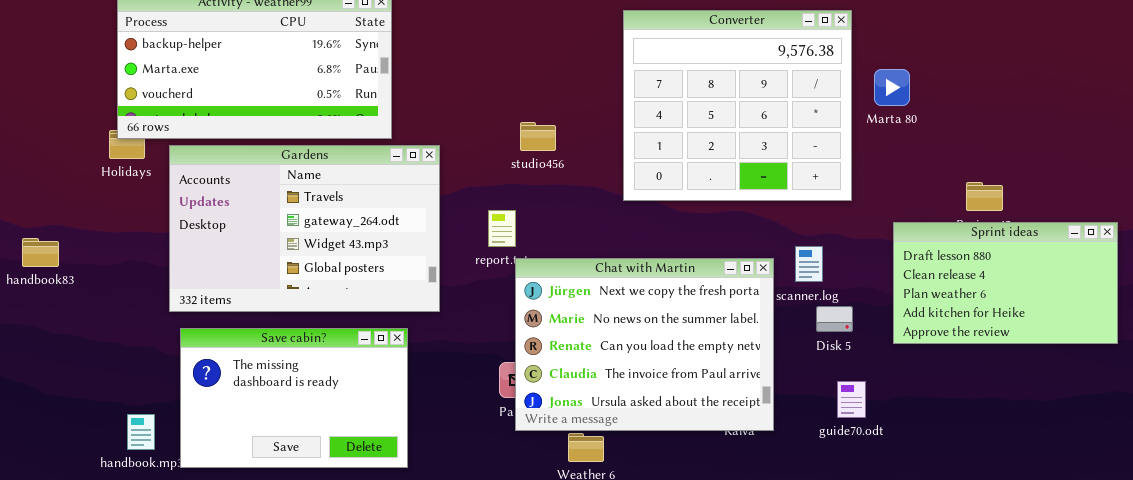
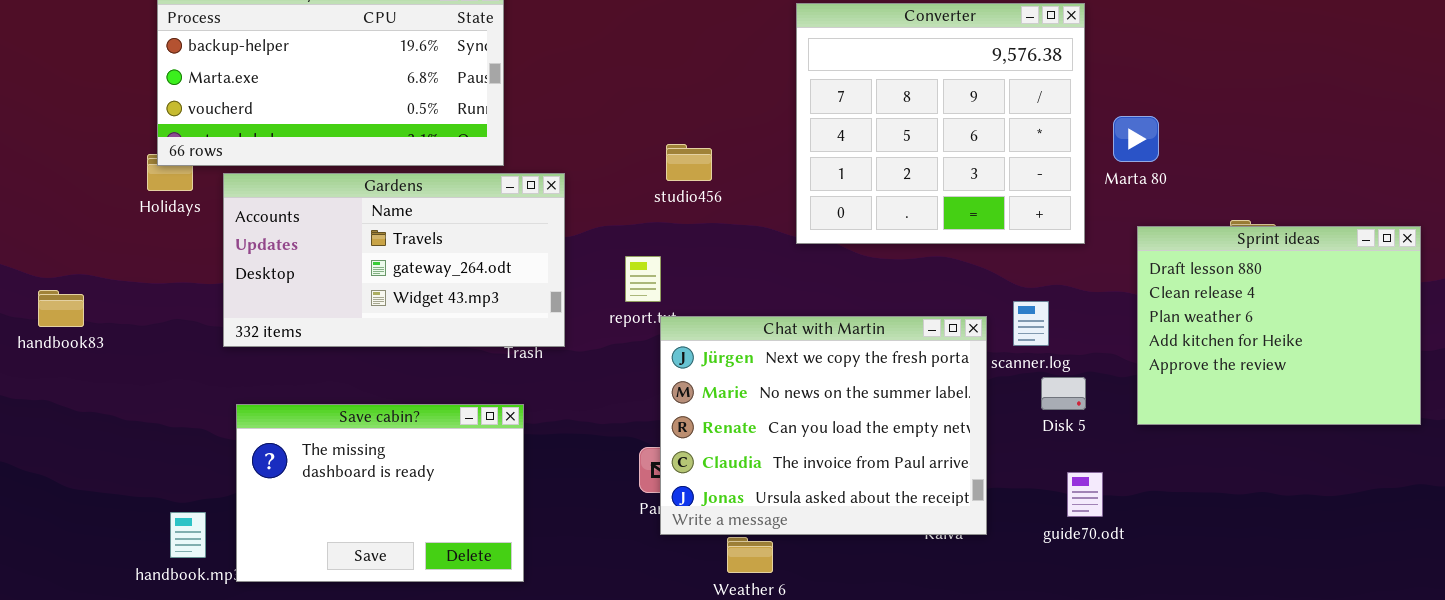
Marta 80: [874,69,910,106] -> [1113,116,1159,162], moved
Gardens: [169,145,440,312] -> [223,173,565,347], resized
Sprint ideas: [893,222,1118,344] -> [1137,226,1421,425], resized

